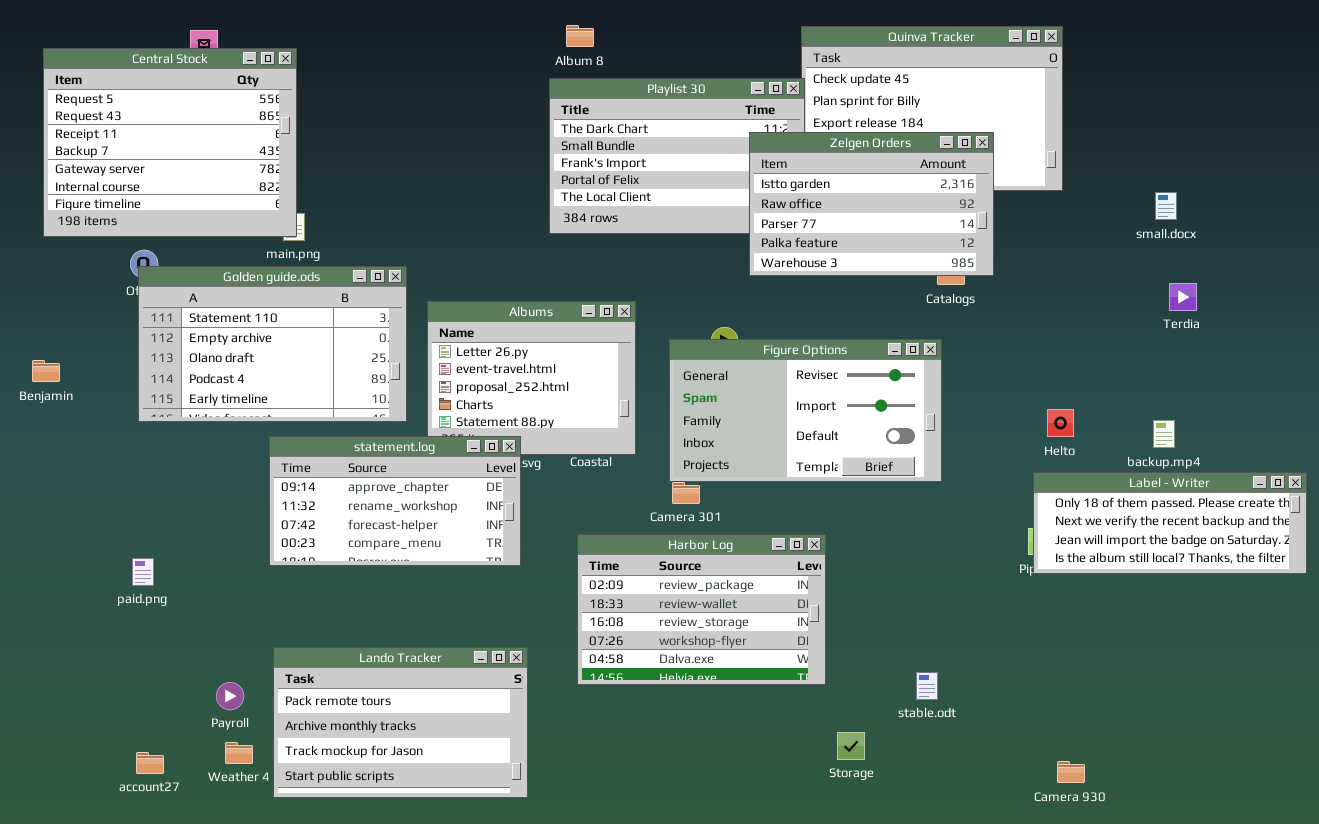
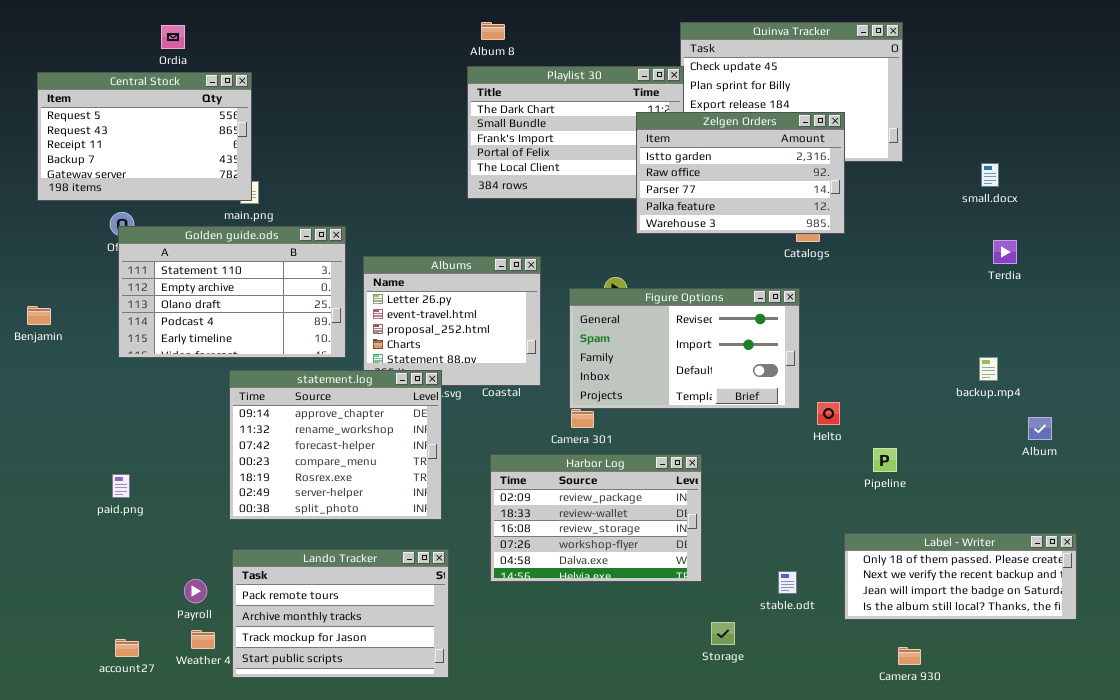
Central Stock: [43,48,297,237] -> [37,72,252,201], resized
Helto: [1047,409,1074,437] -> [817,402,840,425], moved
statement.log: [269,436,521,566] -> [229,370,442,520], resized
Label - Writer: [1033,472,1307,574] -> [844,533,1077,620], moved

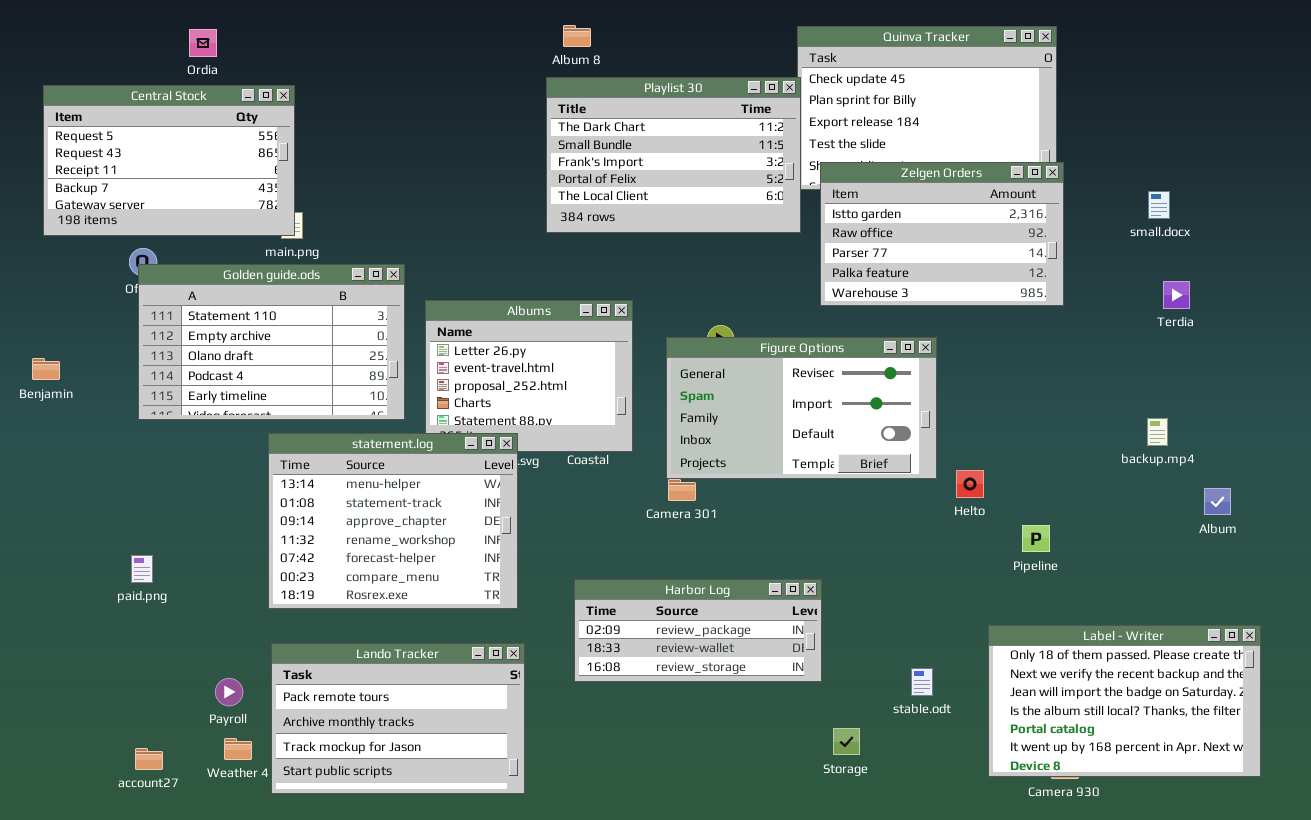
Zelgen Orders: [636,112,845,234] -> [820,162,1064,306], moved
statement.log: [229,370,442,520] -> [268,433,518,609], scrolled up 2 rows
Harbor Log: [490,454,702,582] -> [574,579,822,682], resized
Label - Writer: [844,533,1077,620] -> [988,625,1261,777], resized

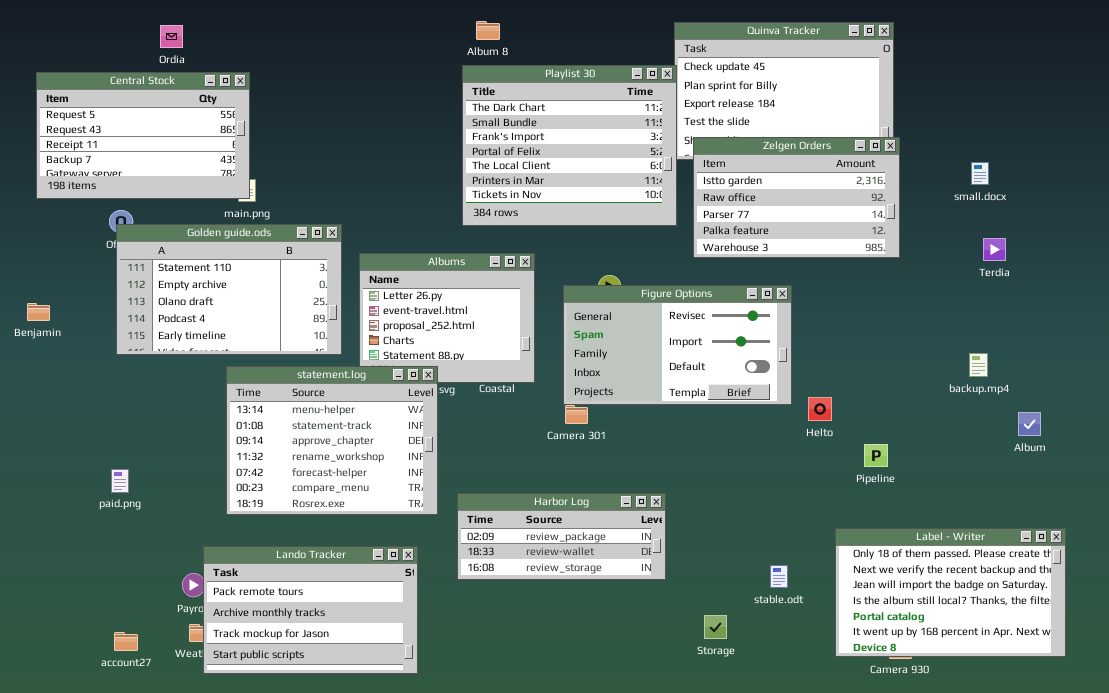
Playlist 30: [546,77,801,233] -> [462,65,677,226], resized
Harbor Log: [574,579,822,682] -> [457,493,666,580], moved
Lando Tracker: [271,643,525,794] -> [203,546,418,674], moved

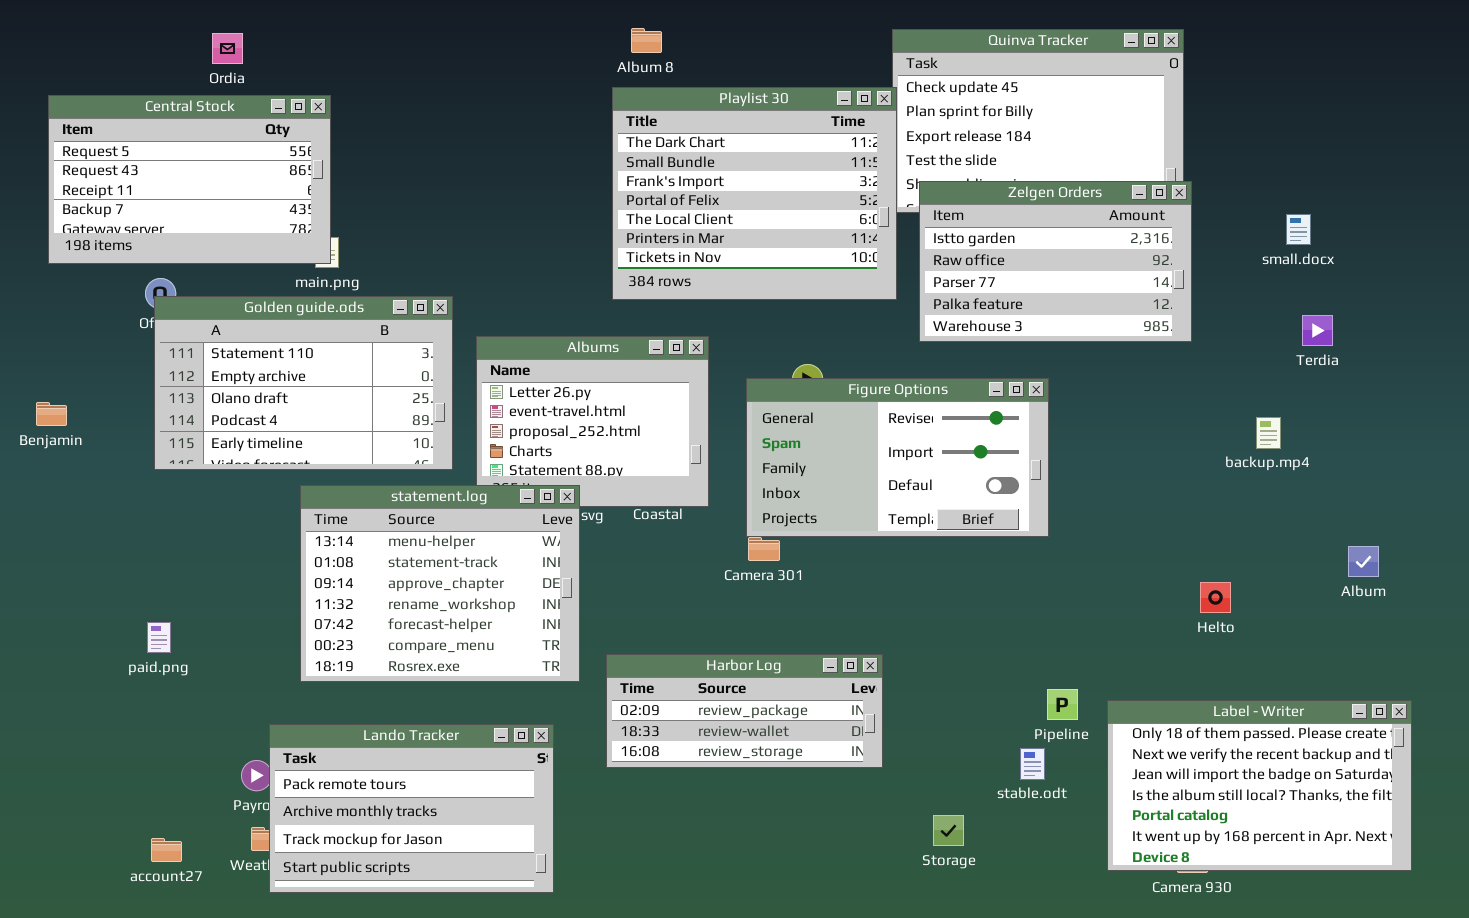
backup.mp4: [969,353,988,377] -> [1256,417,1281,449], moved
Helto: [808,397,832,421] -> [1200,582,1231,613], moved
Pipeline: [864,444,888,467] -> [1047,689,1078,720], moved

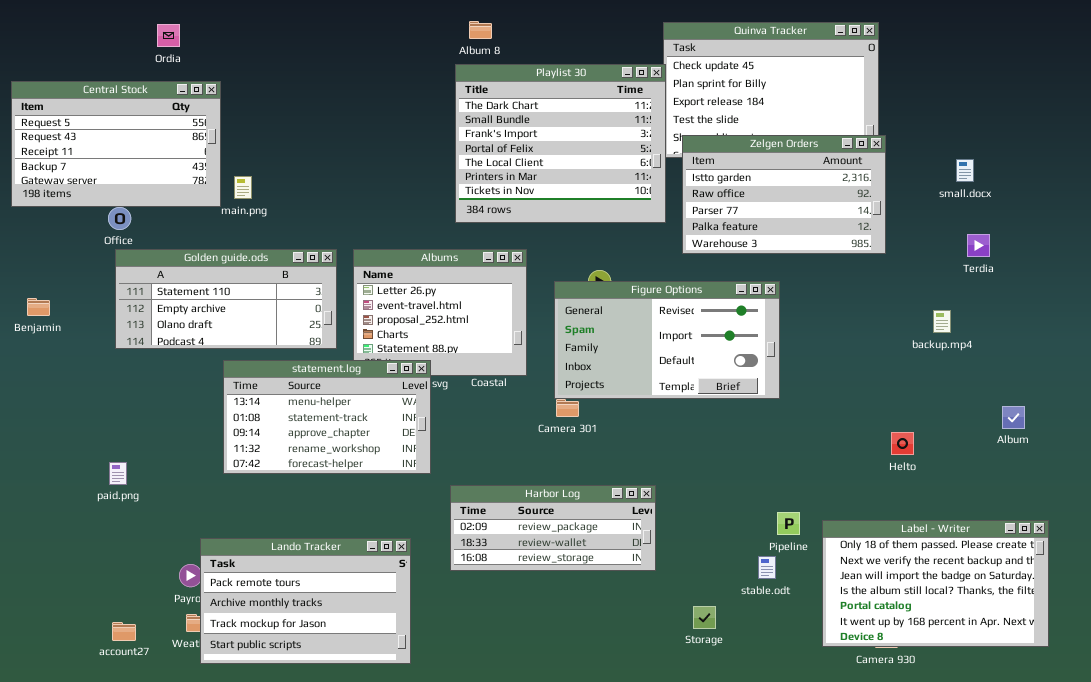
Central Stock: [48,95,331,264] -> [11,81,221,207], moved
Golden guide.ods: [154,296,453,470] -> [115,249,337,349], resized
statement.log: [300,485,580,682] -> [223,360,431,474], resized

